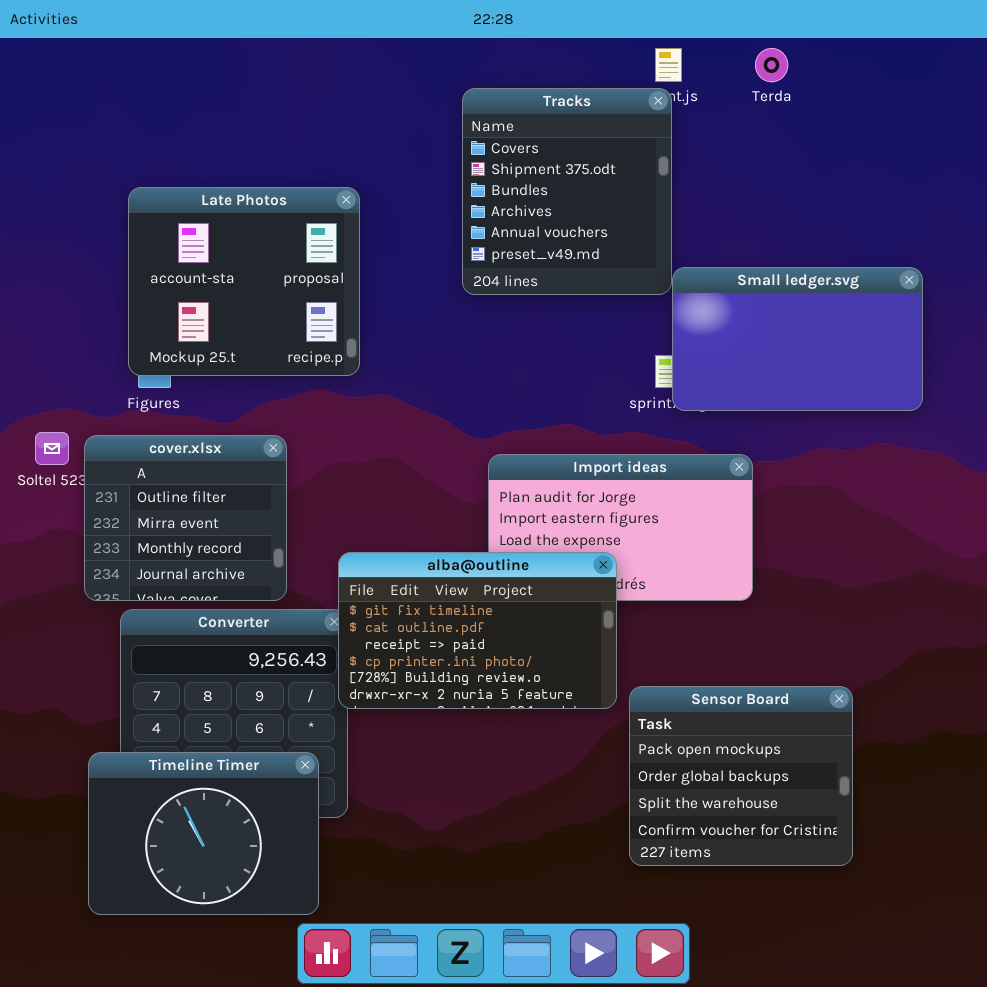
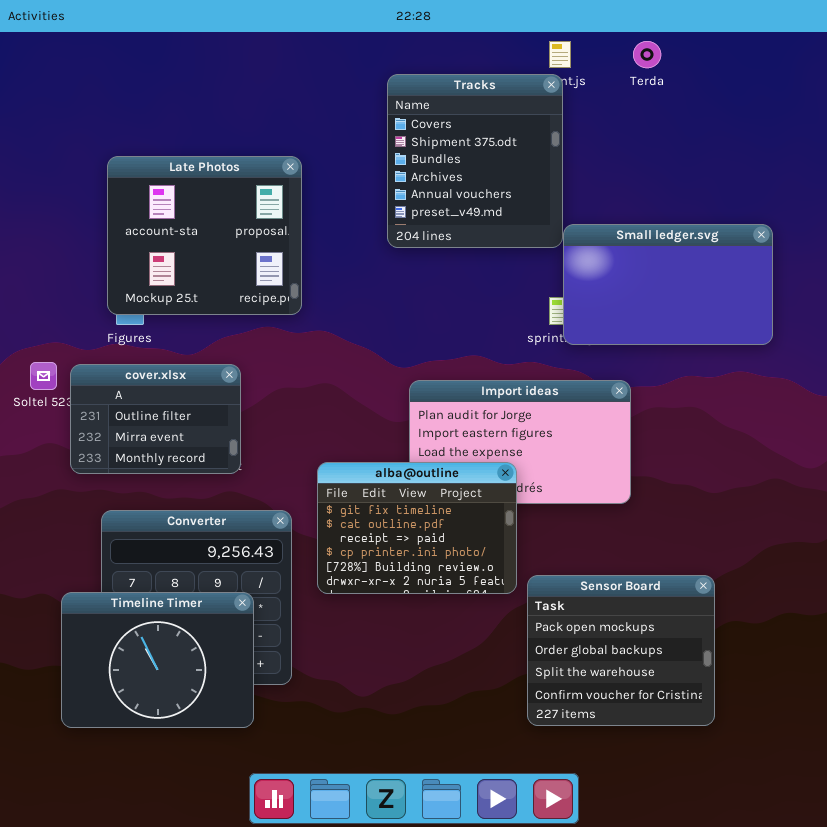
cover.xlsx: [84,435,287,601] -> [70,364,241,474], resized
alba@outline: [338,552,617,709] -> [317,462,517,594], resized
Timeline Timer: [88,752,319,915] -> [61,592,254,728], moved

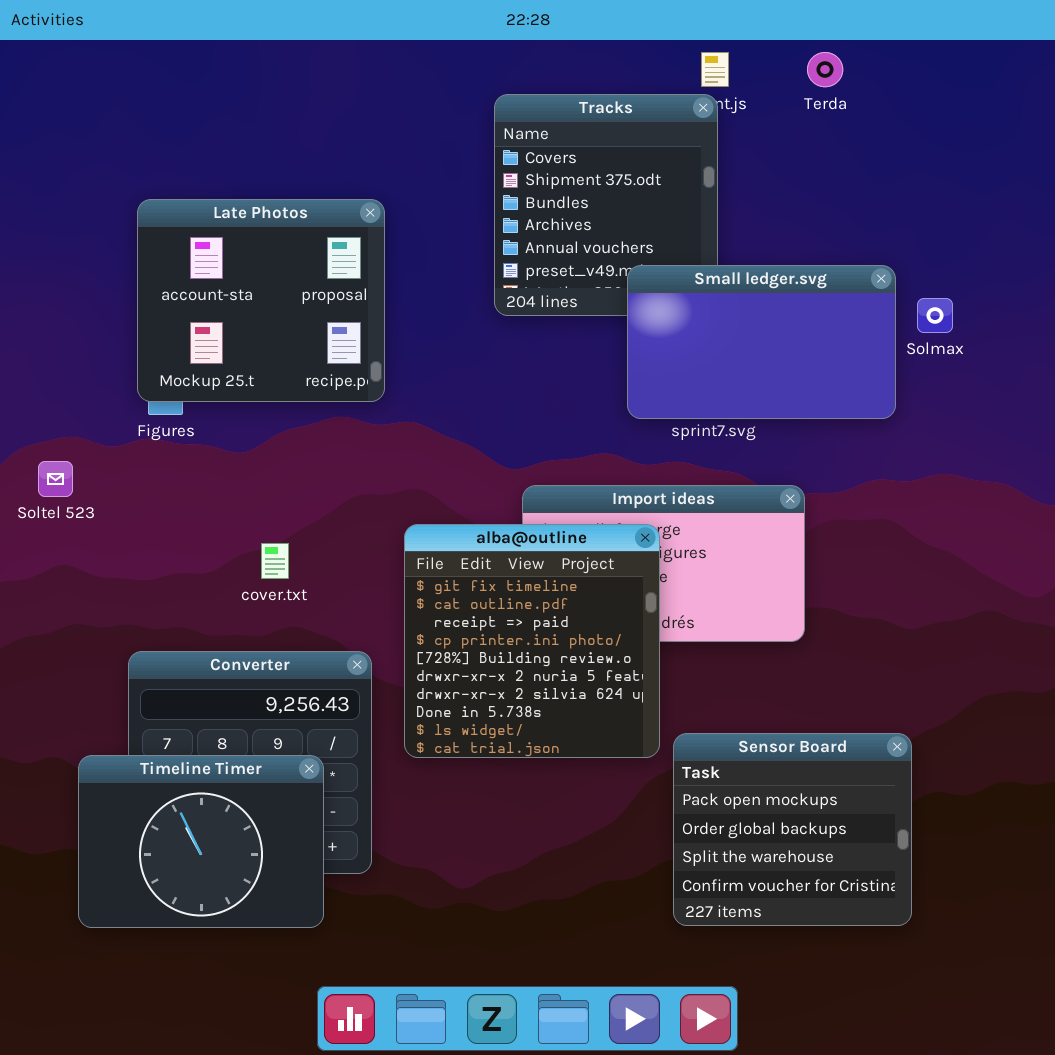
Small ledger.svg: [563,224,773,345] -> [627,265,896,419], moved
cover.xlsx: [70,364,241,474] -> none, closed
alba@outline: [317,462,517,594] -> [404,524,660,758], resized

